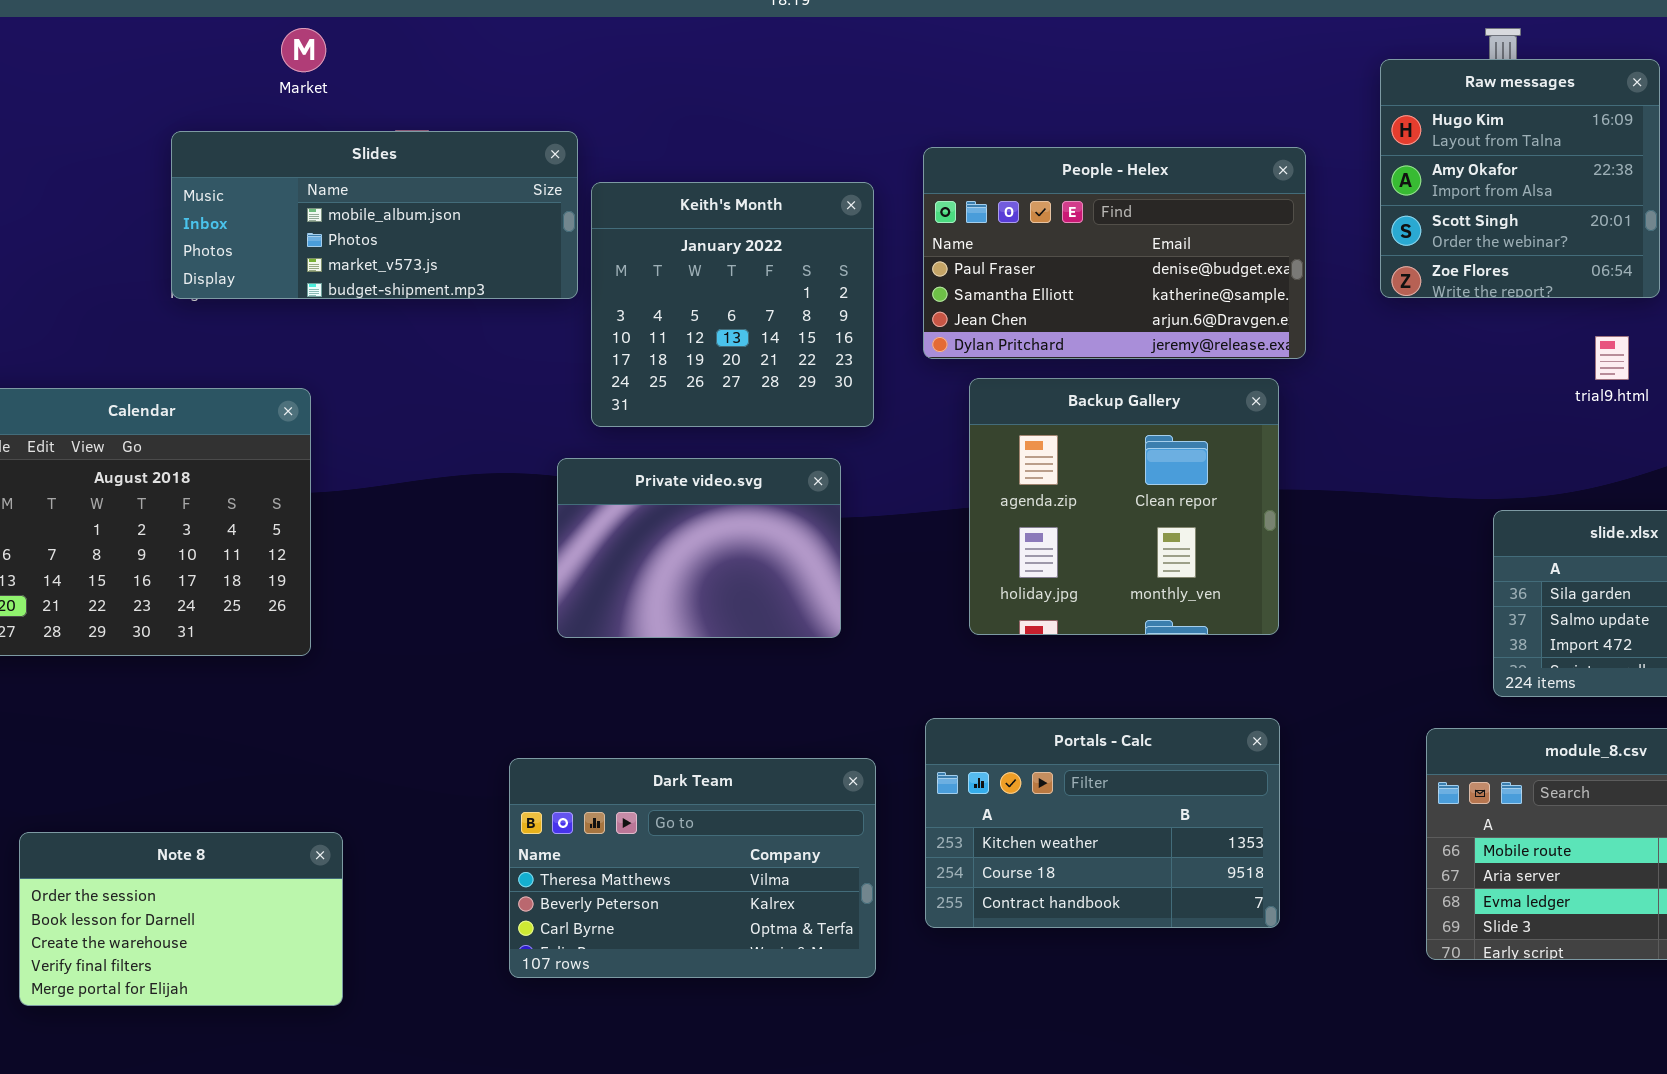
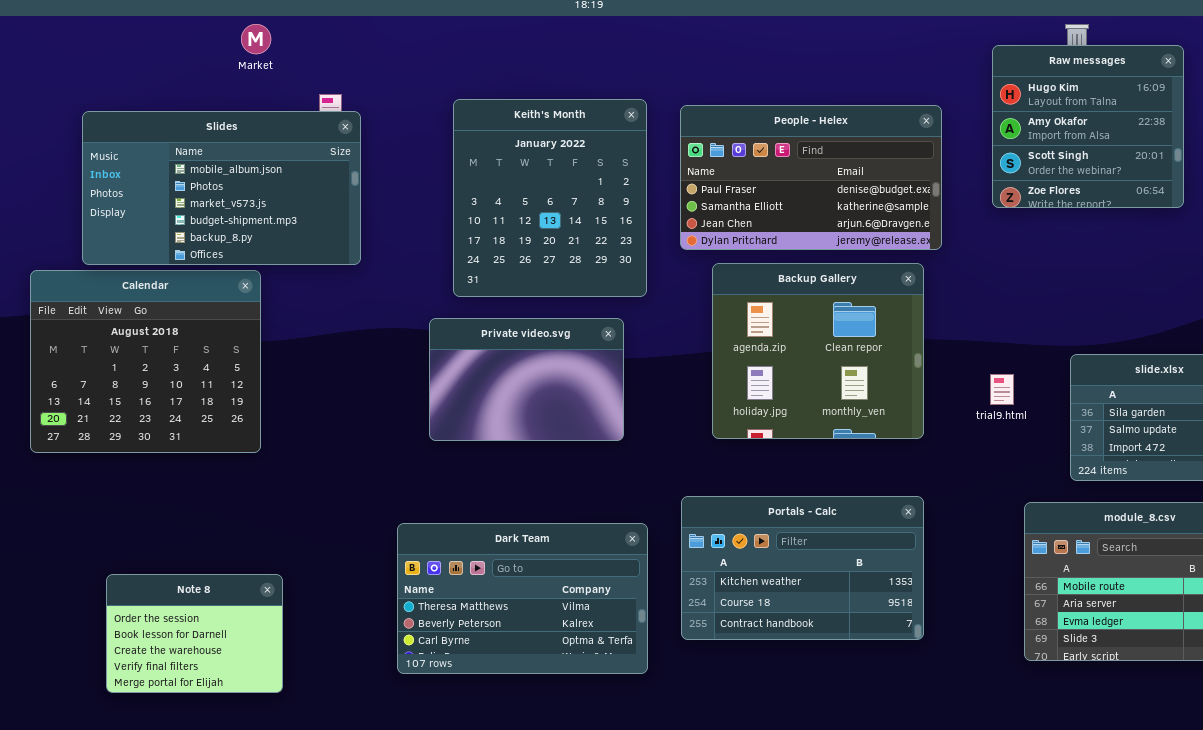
Slides: [171,131,578,299] -> [82,111,361,265], moved, resized
Keith's Month: [591,182,874,427] -> [453,99,647,297], resized
trial9.html: [1595,336,1629,380] -> [990,374,1014,405], moved
Note 8: [19,832,343,1006] -> [106,574,283,693], resized

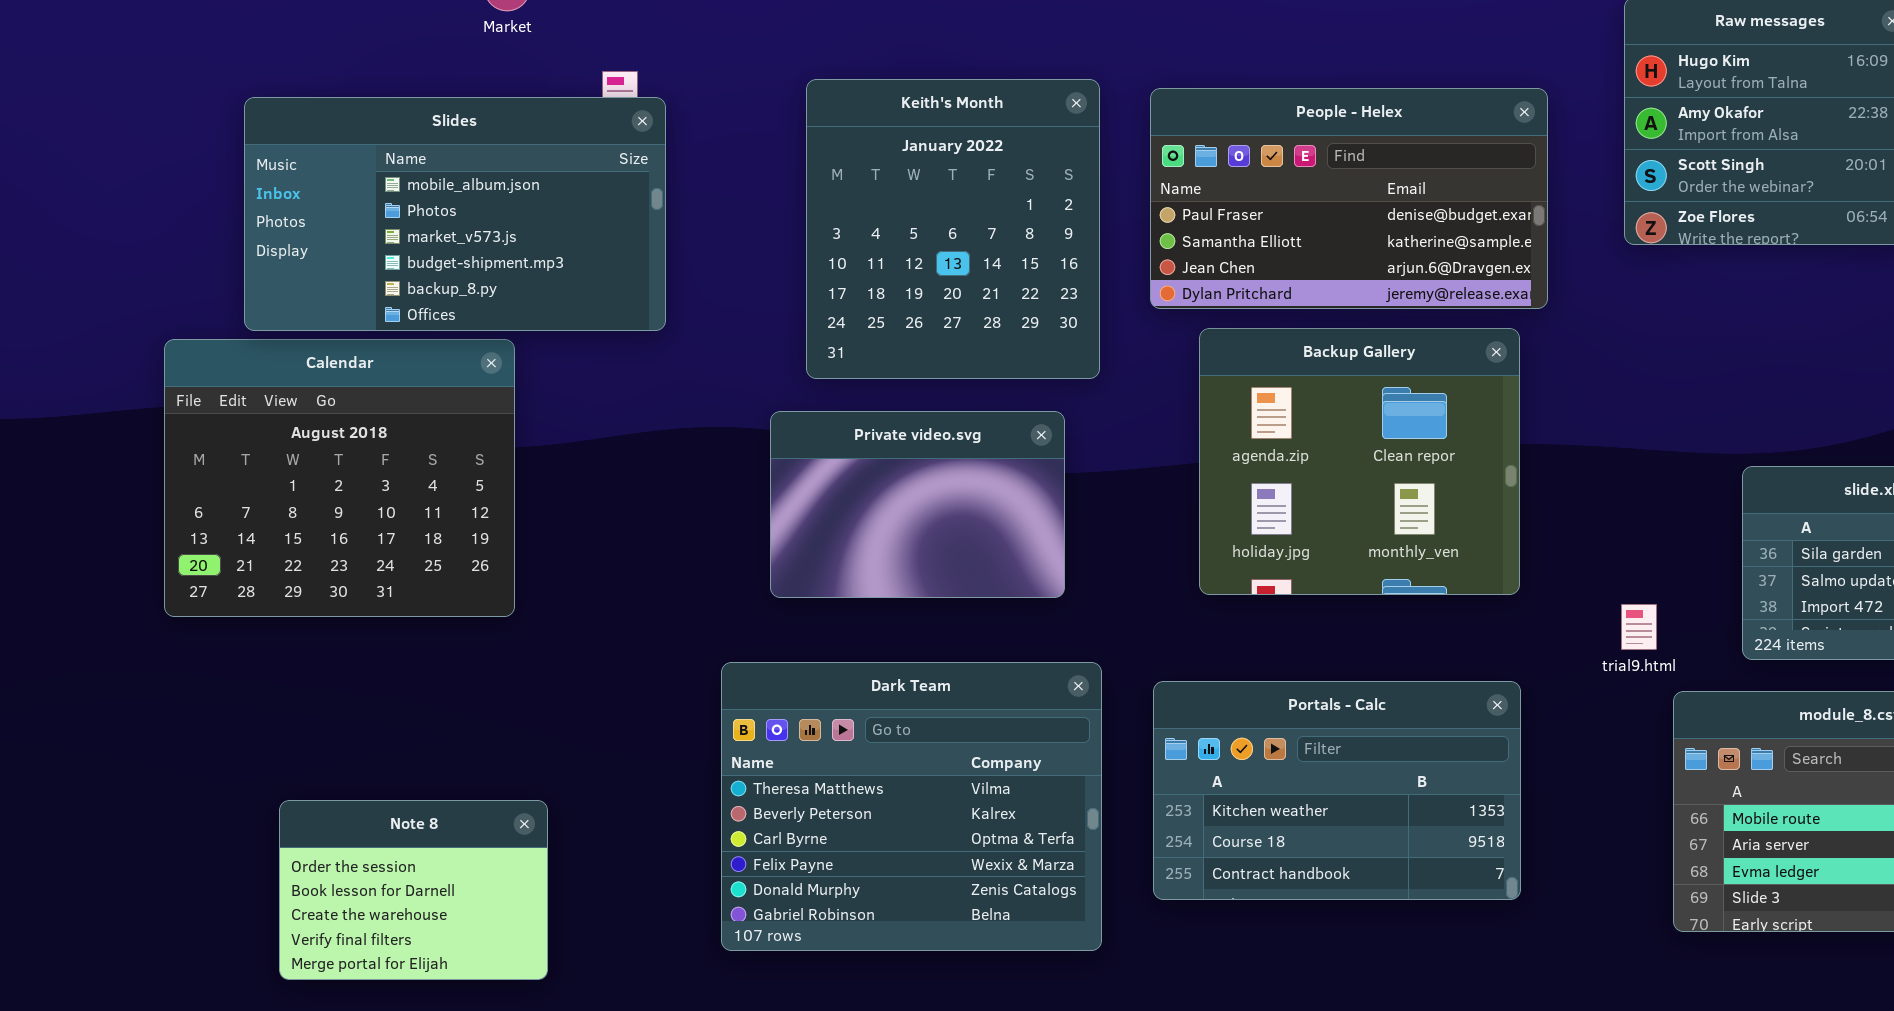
trial9.html: [990,374,1014,405] -> [1621,604,1657,650], moved
Dark Team: [397,523,648,674] -> [721,662,1102,951], resized

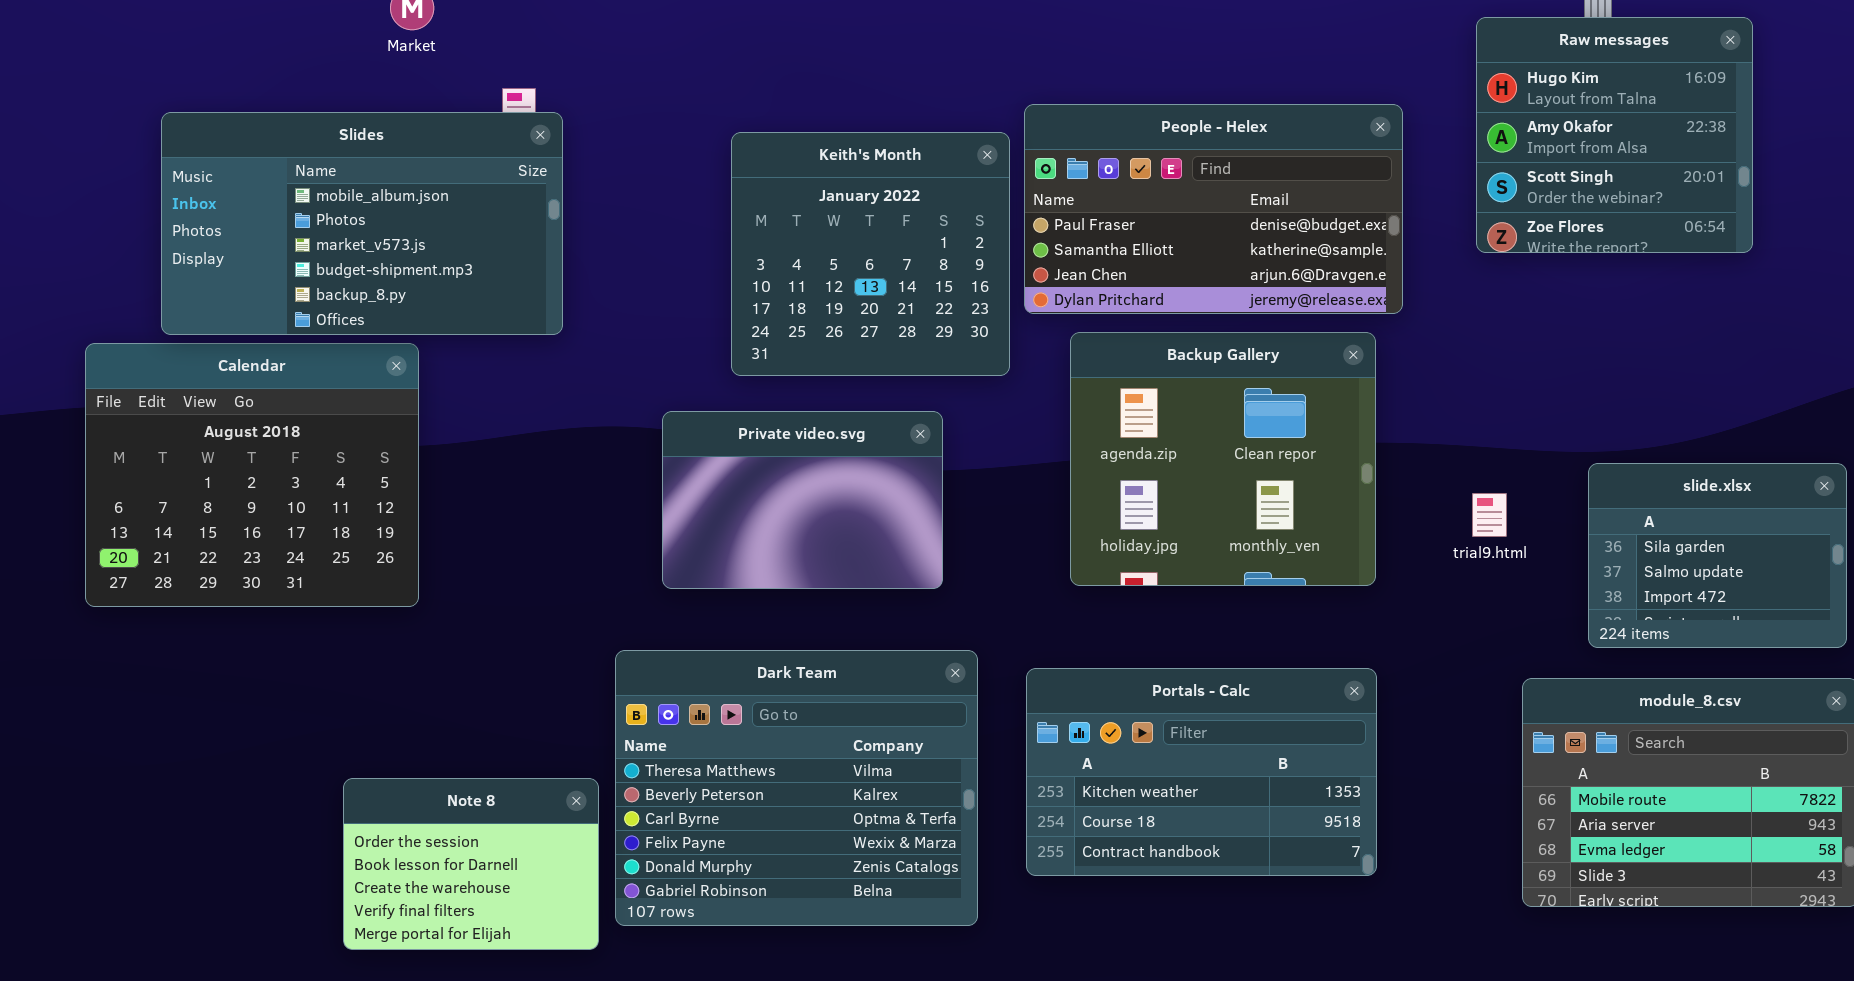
Keith's Month: [806,79,1100,379] -> [731,132,1010,376], moved, resized
trial9.html: [1621,604,1657,650] -> [1472,493,1507,537], moved
Note 8: [279,800,548,980] -> [343,778,599,950], moved

